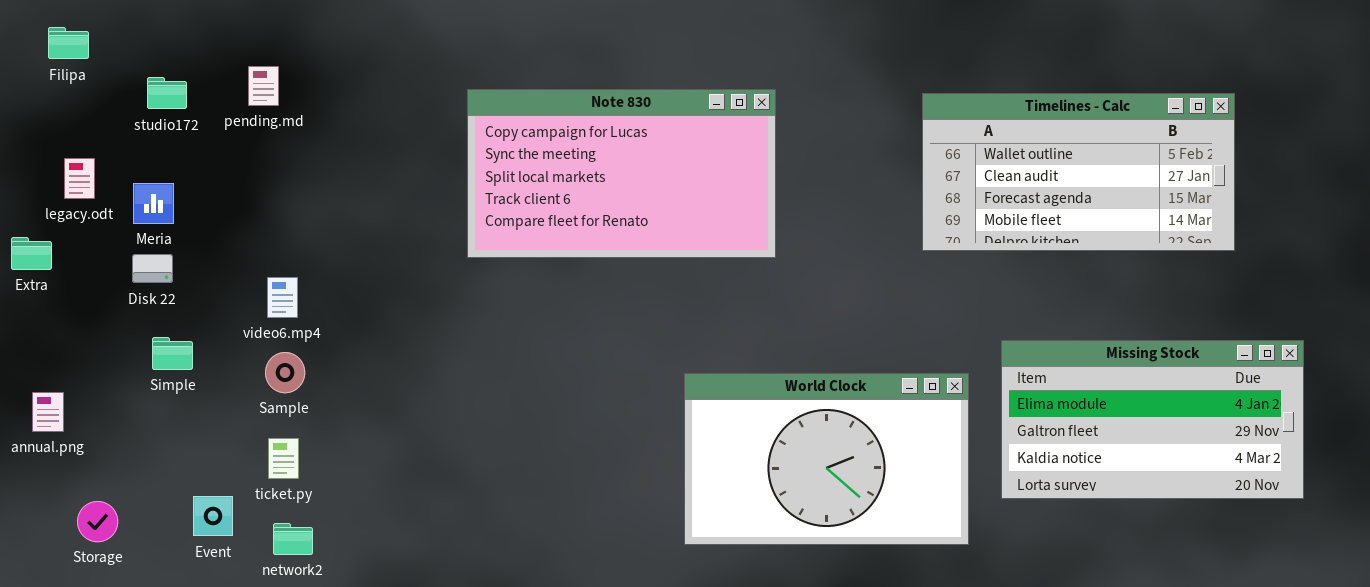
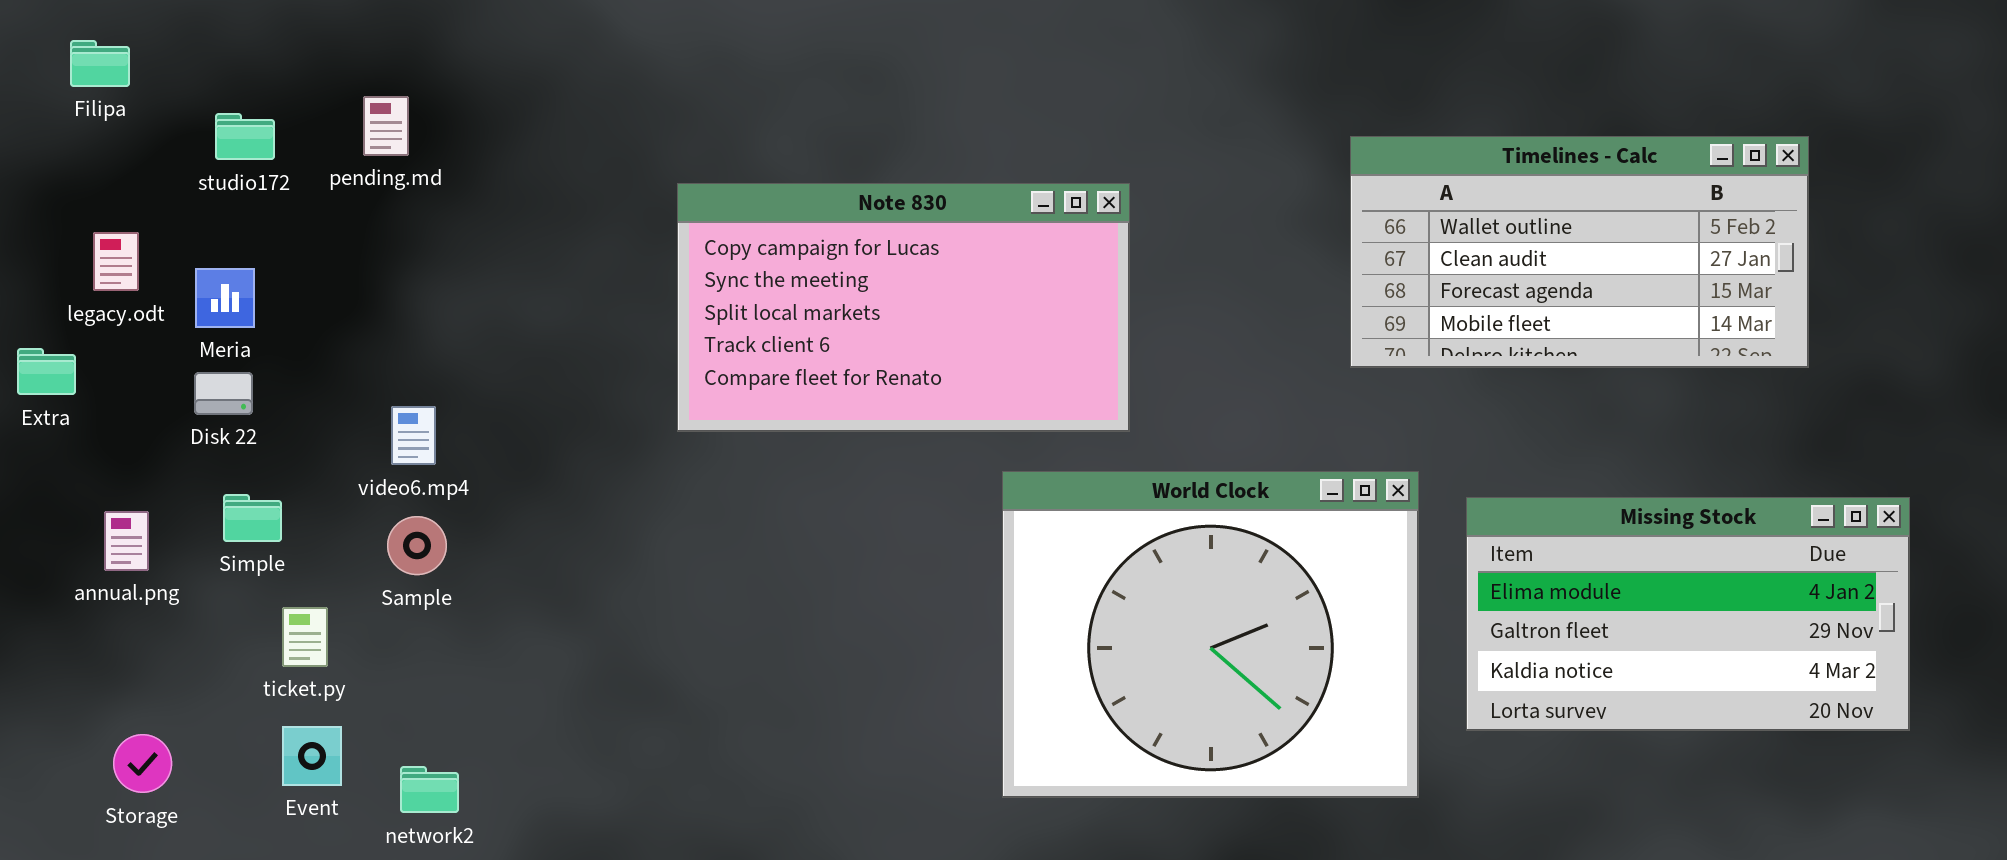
Note 830: [467,89,776,258] -> [677,183,1130,432], moved
World Clock: [684,373,969,545] -> [1002,471,1419,798], resized
annual.png: [32,392,64,432] -> [104,511,149,571], moved
ticket.py: [268,438,299,479] -> [282,607,328,667], moved

